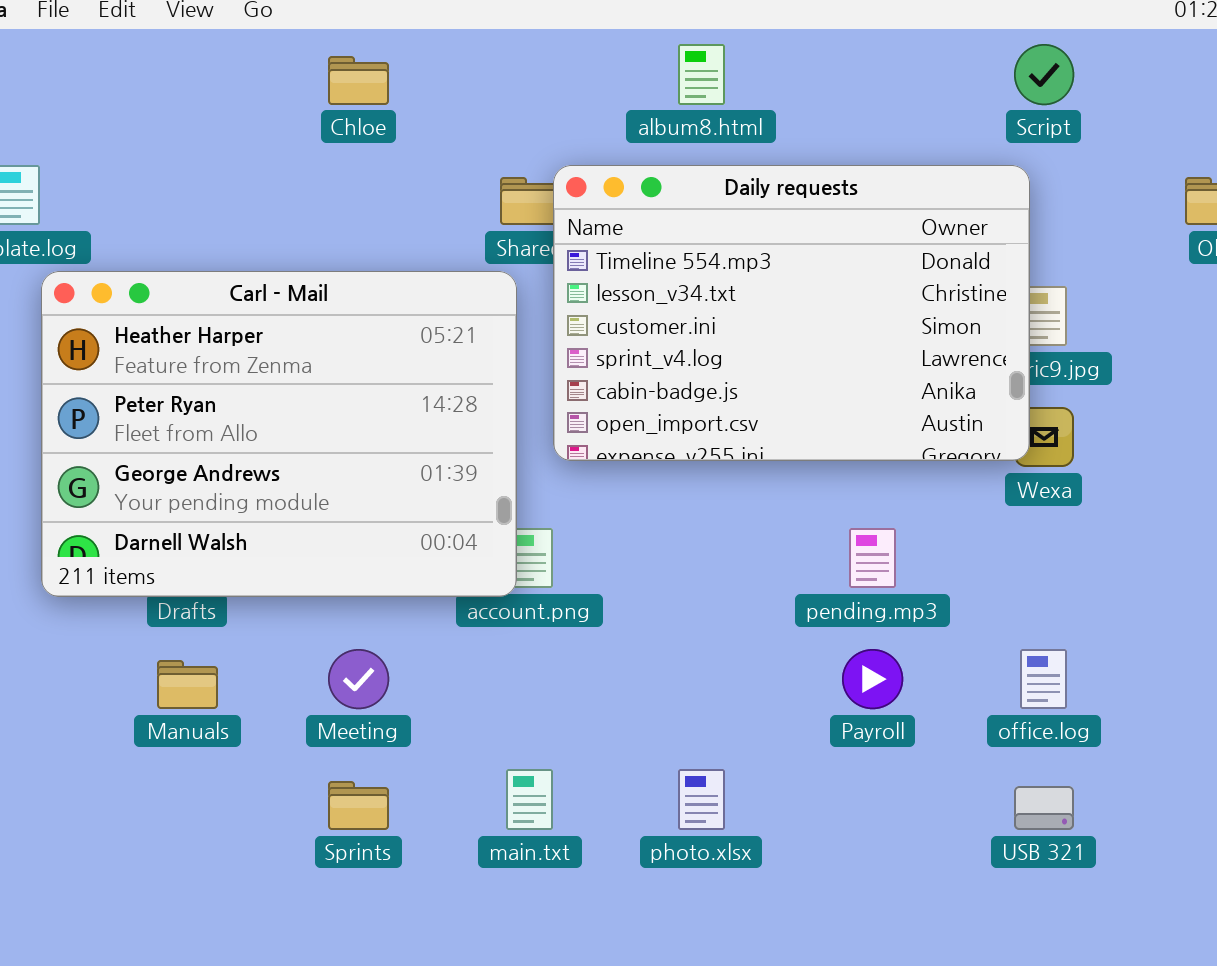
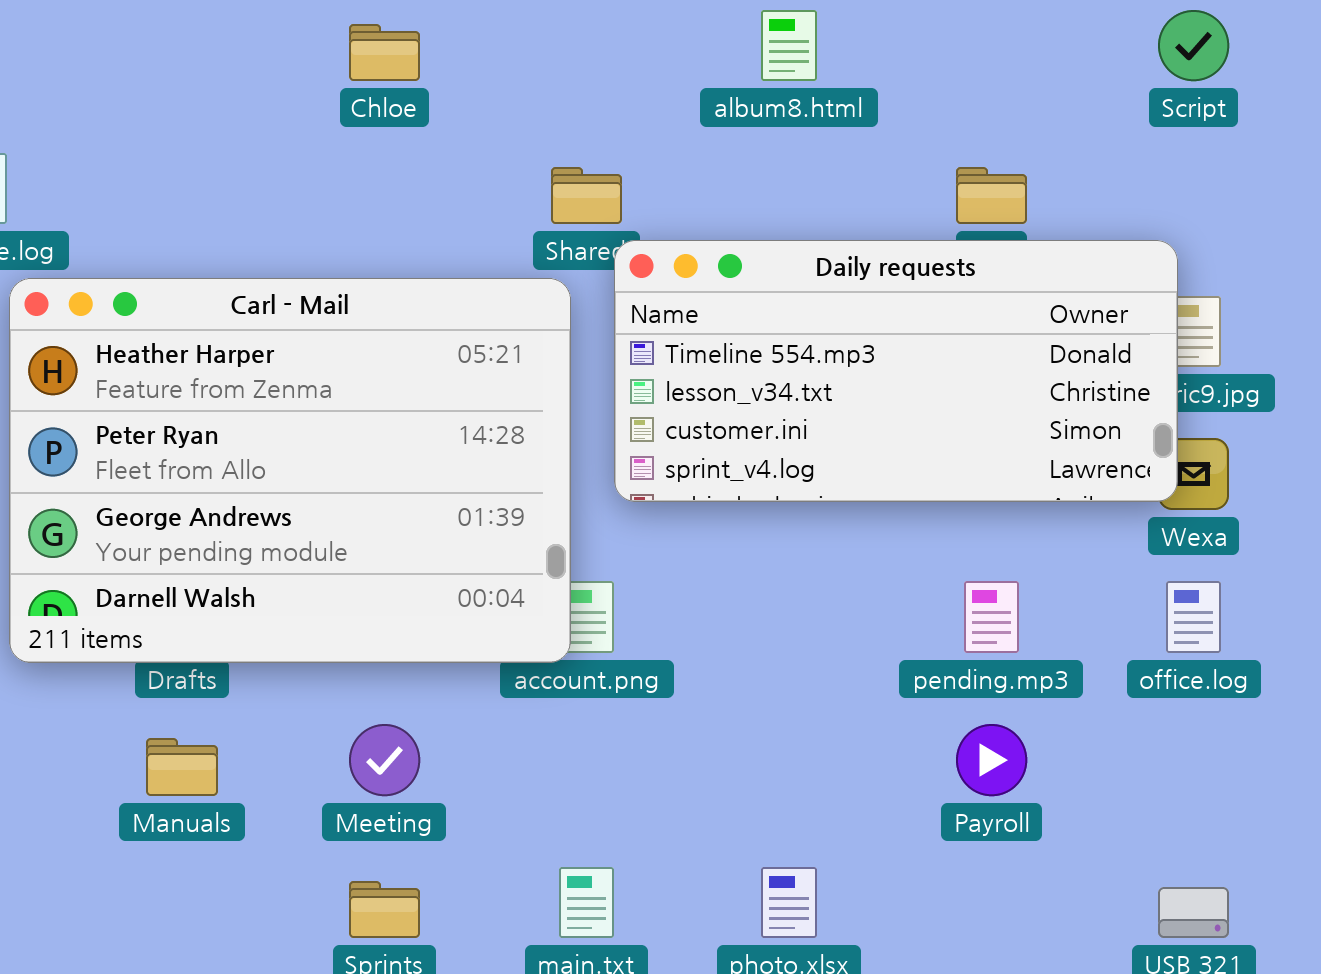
Daily requests: [553,165,1030,461] -> [614,240,1178,502], resized
office.log: [1020,649,1067,709] -> [1166,581,1221,653], moved

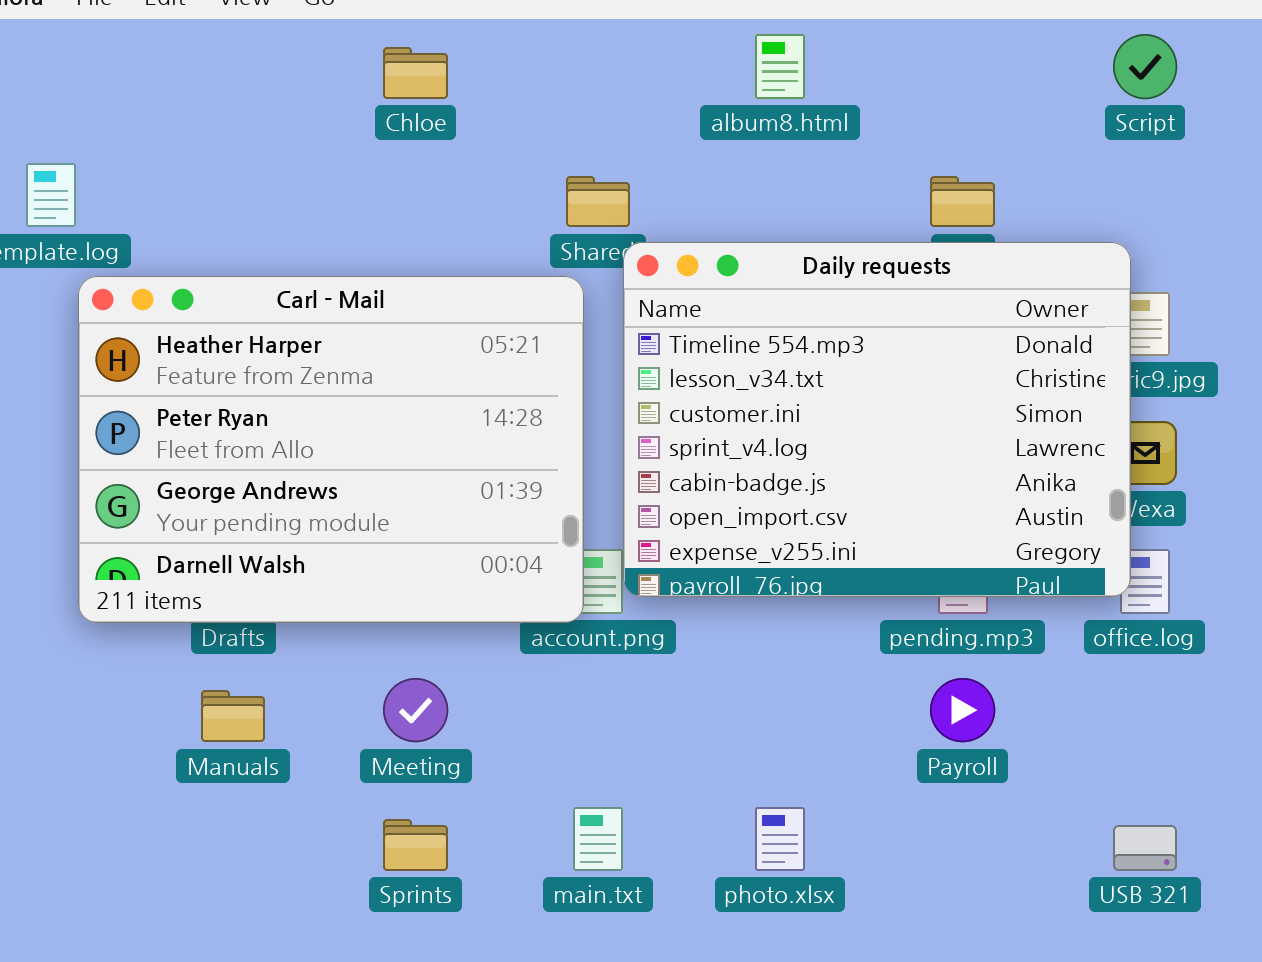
Daily requests: [614,240,1178,502] -> [623,242,1131,597], resized

